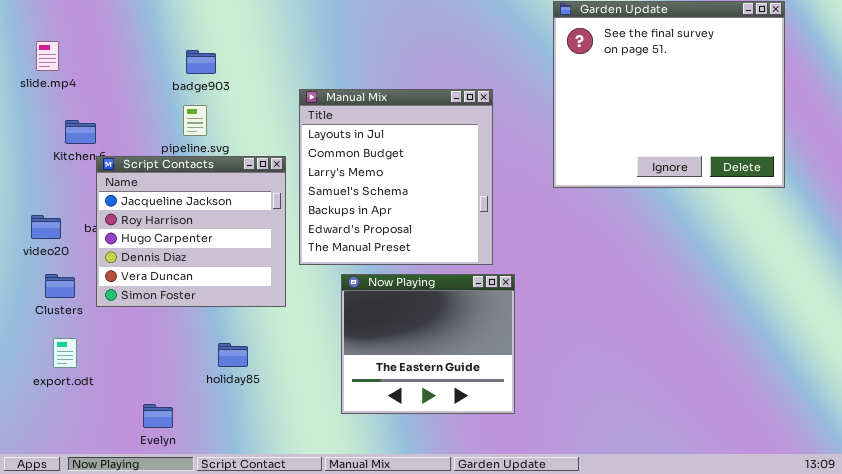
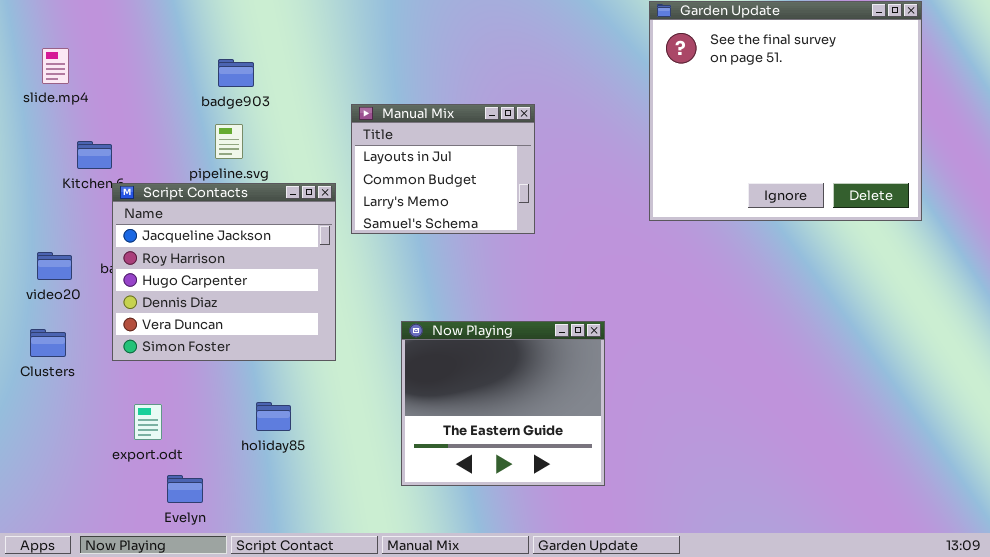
Manual Mix: [299,89,493,265] -> [351,104,535,234], resized
Clusters: [45,274,75,298] -> [30,329,66,357], moved
export.odt: [53,338,77,368] -> [134,404,162,440], moved

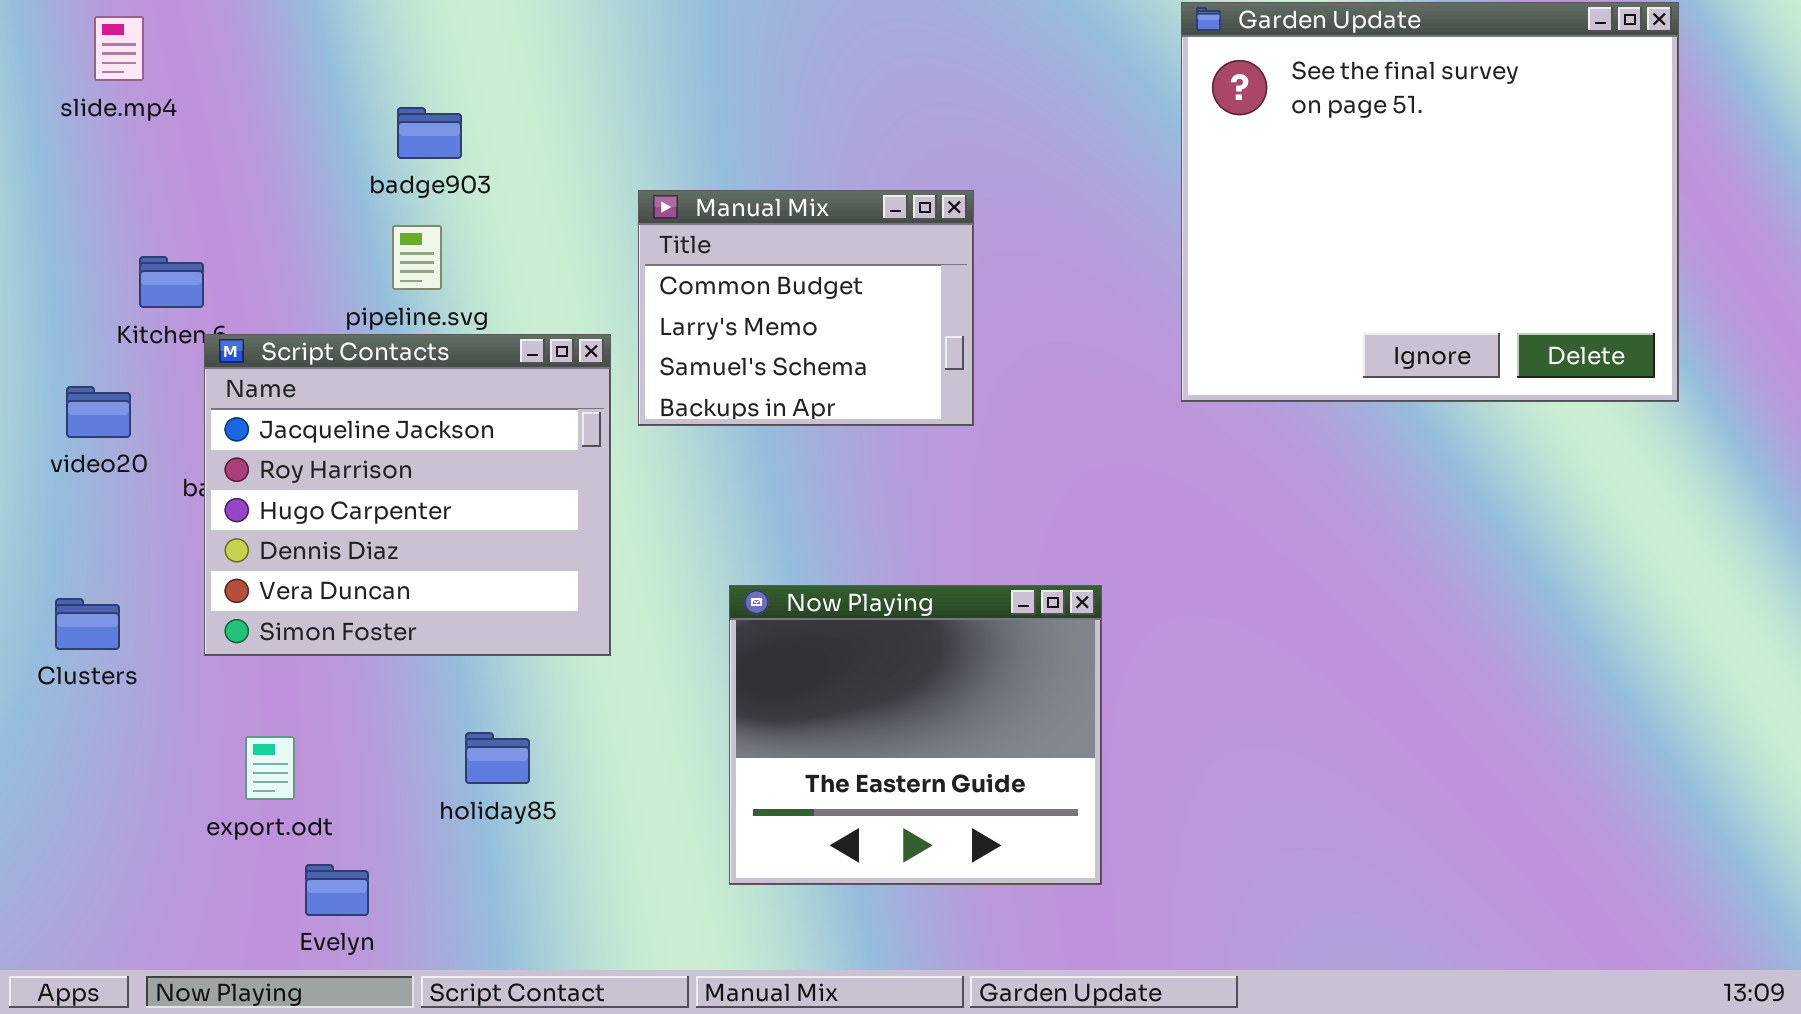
slide.mp4: [42,48,69,84] -> [94,16,144,81], moved
Manual Mix: [351,104,535,234] -> [638,190,974,426], scrolled down 1 row
video20: [37,252,72,280] -> [66,386,131,438], moved

